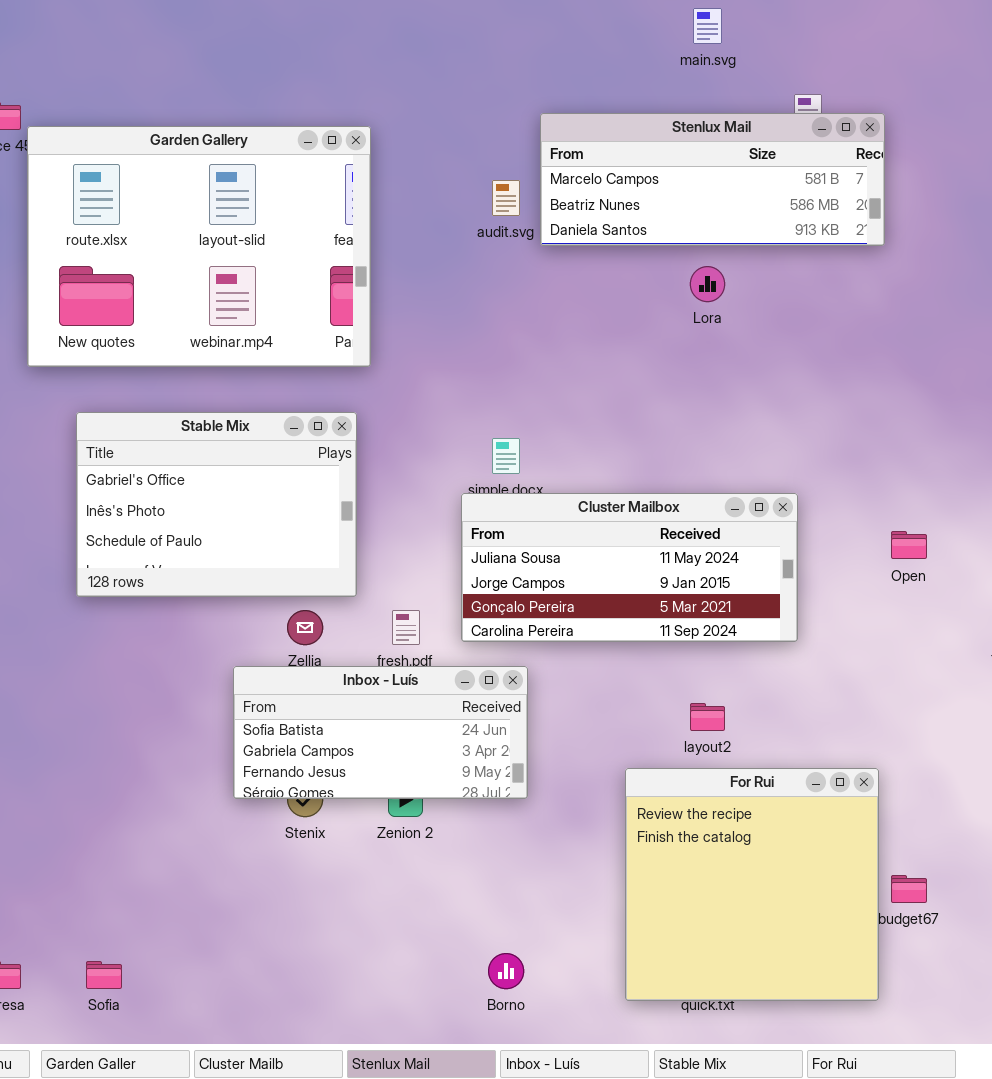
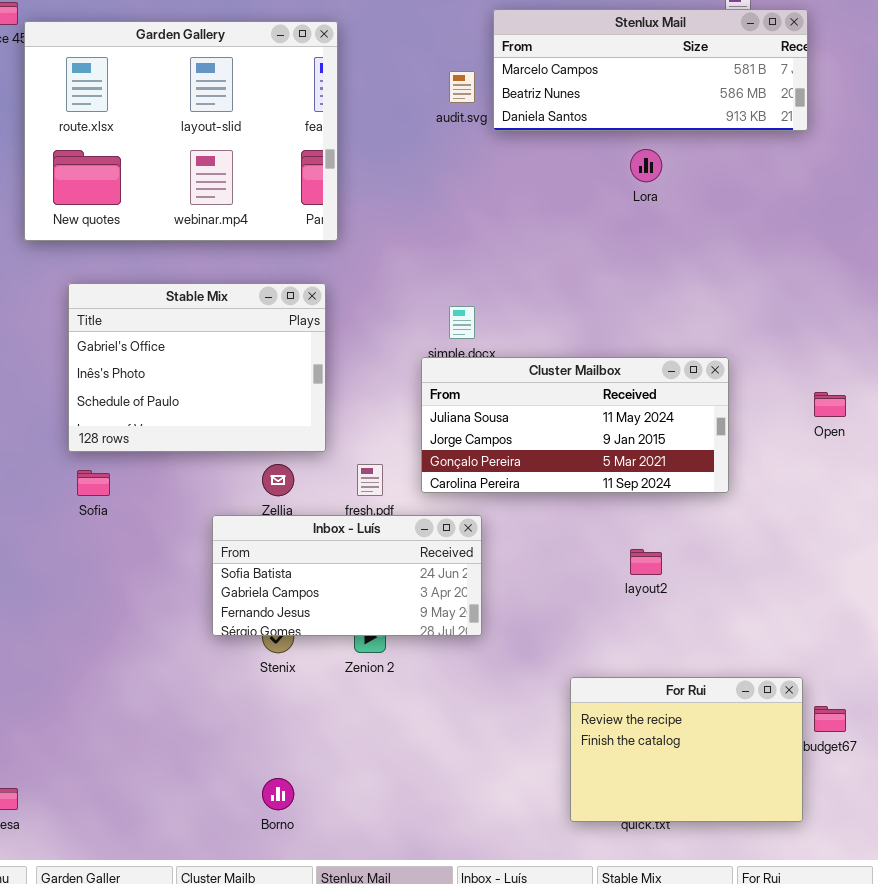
For Rui: [625,768,879,1001] -> [570,677,803,822], resized
Borno: [488,953,524,989] -> [262,778,294,810], moved
Sofia: [86,961,122,989] -> [77,470,110,496], moved

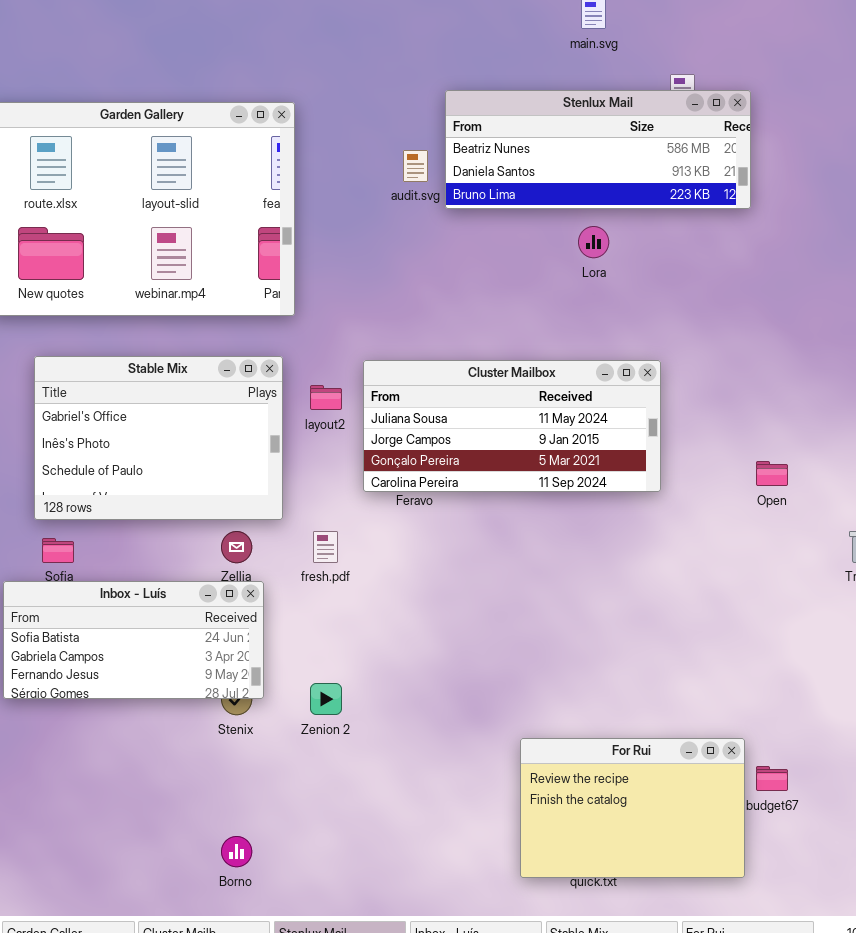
Stenlux Mail: [493,9,808,131] -> [445,90,751,209], scrolled down 1 row
Cluster Mailbox: [421,357,729,493] -> [363,360,661,492], moved
Inbox - Luís: [212,515,482,636] -> [3,581,264,699], moved
layout2: [630,549,662,575] -> [310,385,342,410], moved

